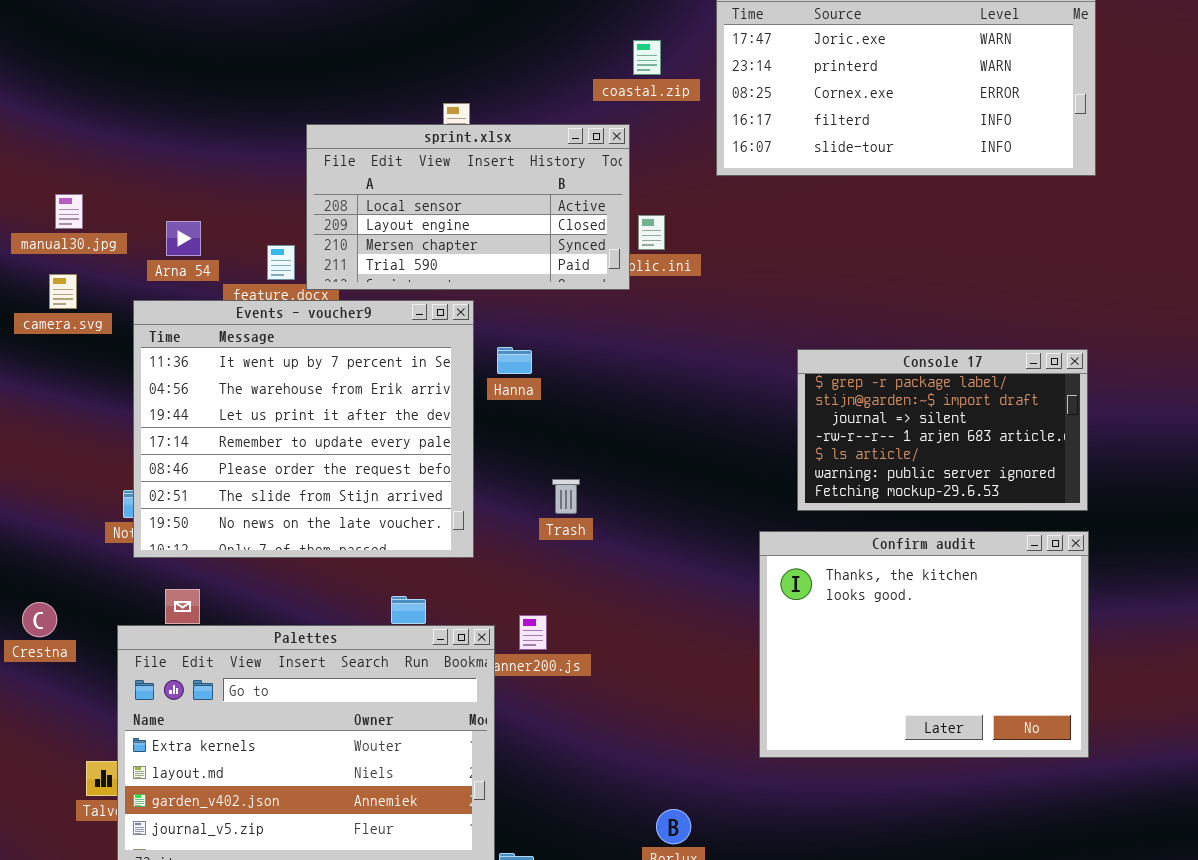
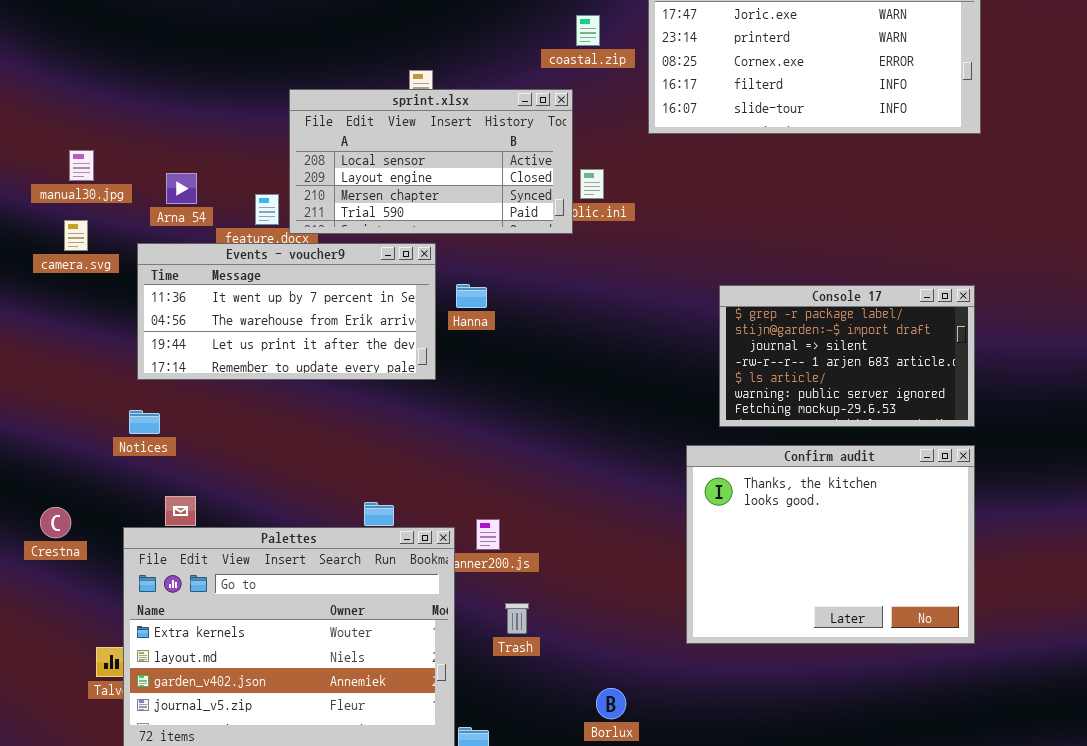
Events - voucher9: [133,300,474,558] -> [137,243,436,380], resized
Trash: [552,479,580,514] -> [505,603,529,634], moved

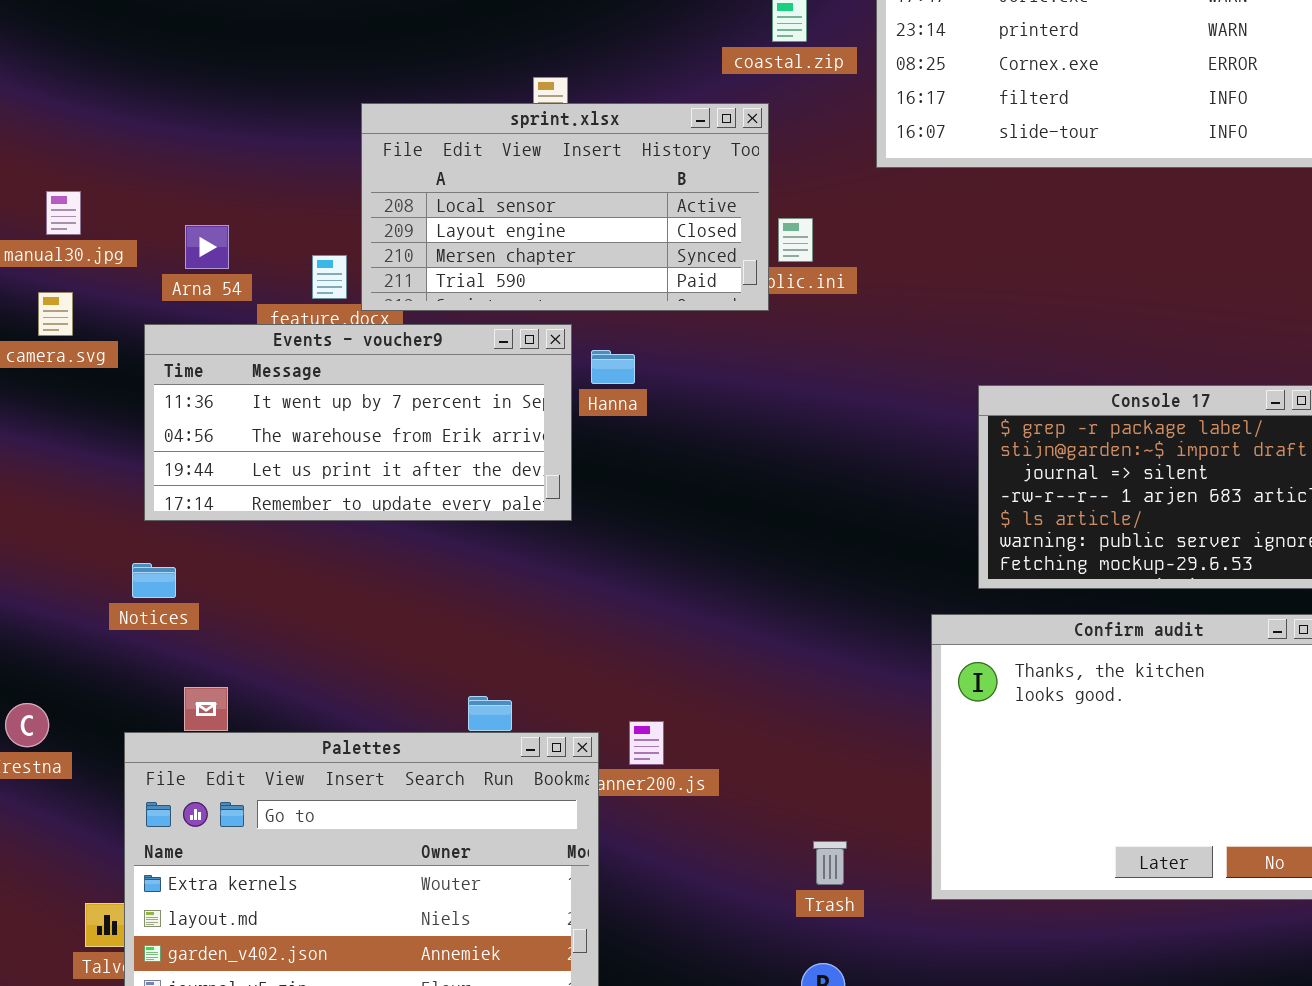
Hanna: [456,284,487,308] -> [591,350,635,384], moved
Trash: [505,603,529,634] -> [813,841,847,885], moved

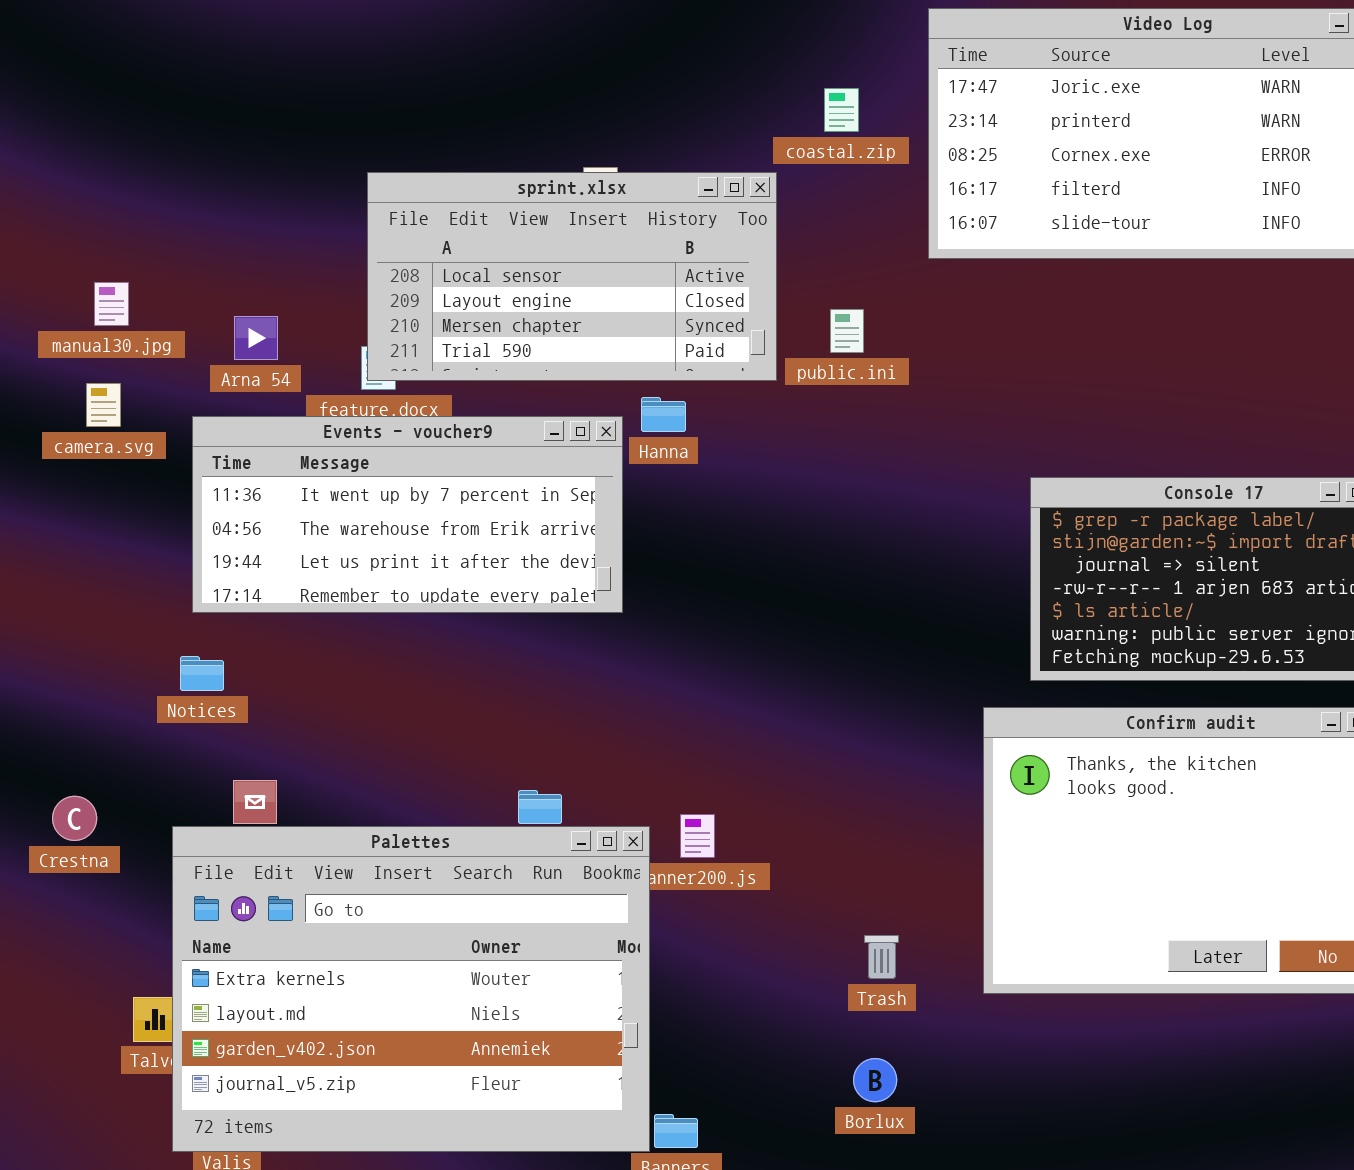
sprint.xlsx: [361,103,769,311] -> [367,172,777,381], moved
Hanna: [591,350,635,384] -> [641,397,686,432], moved

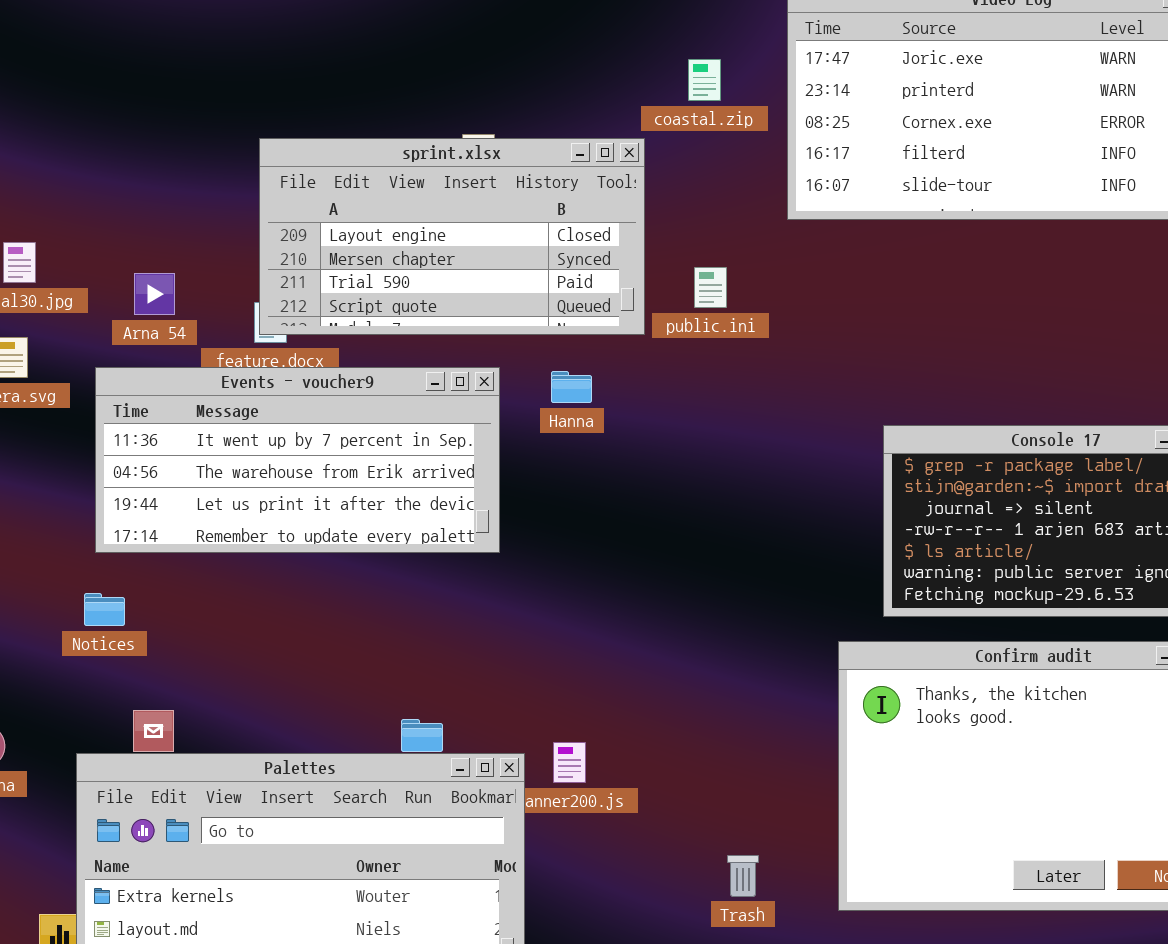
sprint.xlsx: [367,172,777,381] -> [259,138,645,335], scrolled down 1 row
Hanna: [641,397,686,432] -> [551,371,592,403], moved

